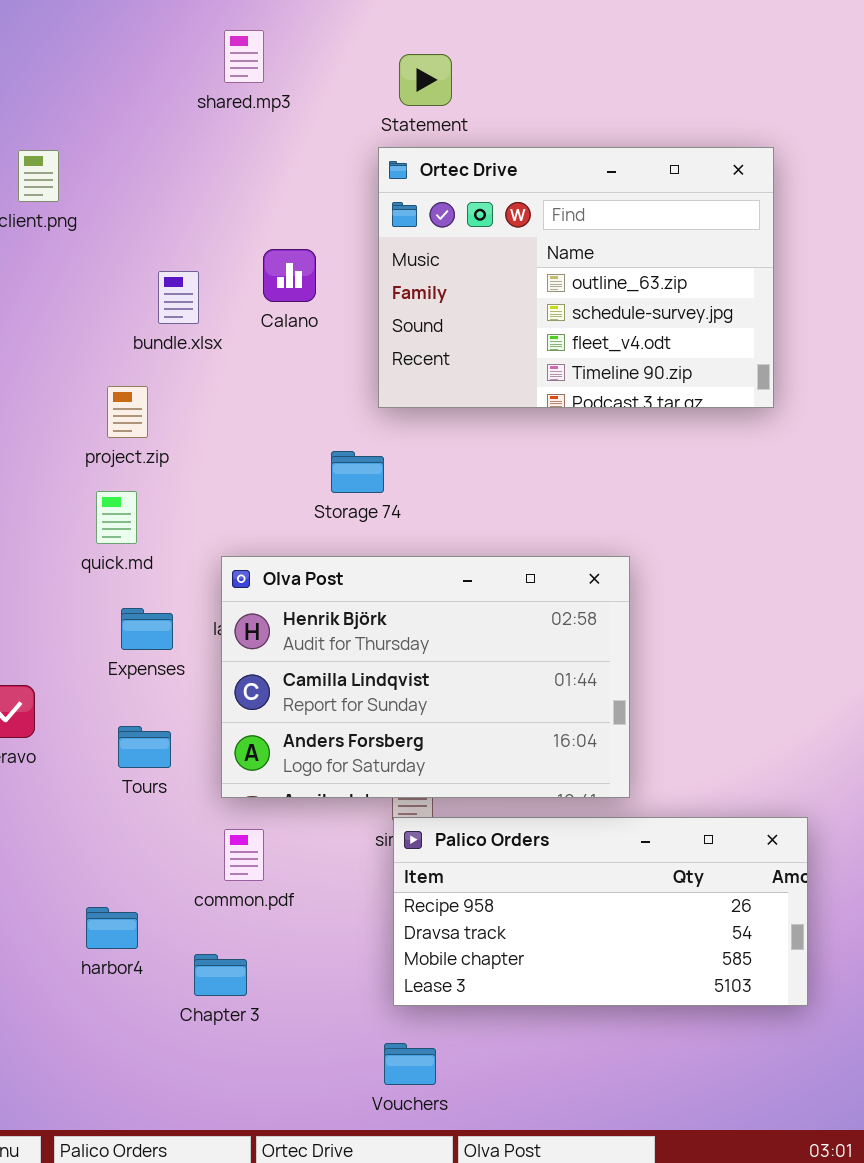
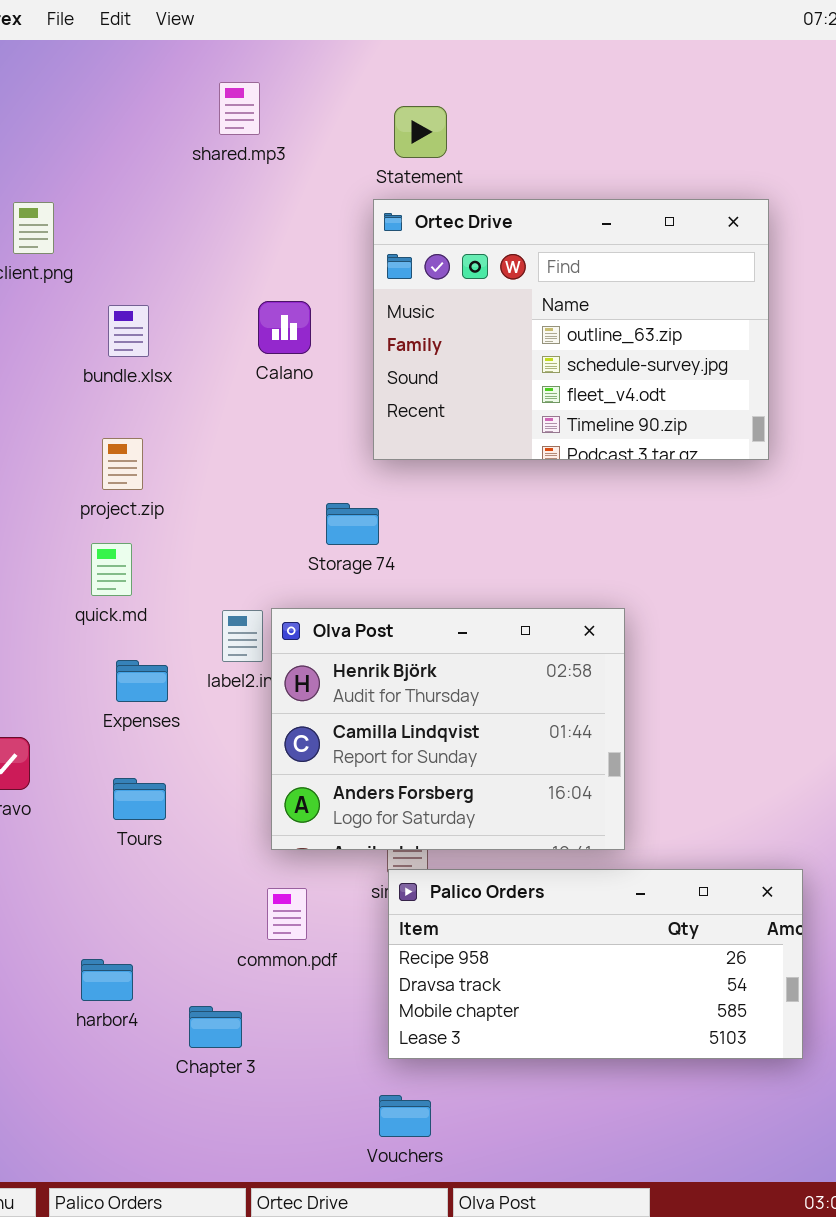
bundle.xlsx: [158,271,199,324] -> [108,305,149,357], moved
Olva Post: [221,556,630,798] -> [271,608,625,850], resized
common.pdf: [224,829,264,881] -> [267,888,307,940], moved

